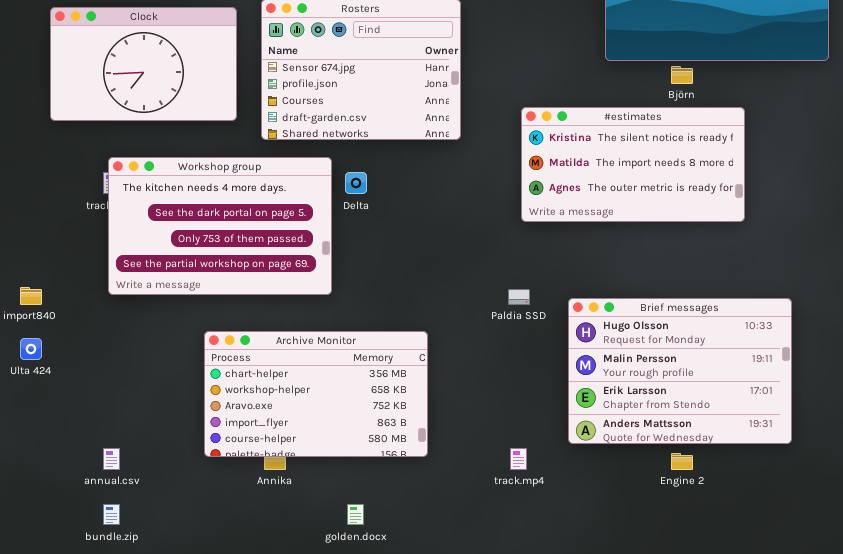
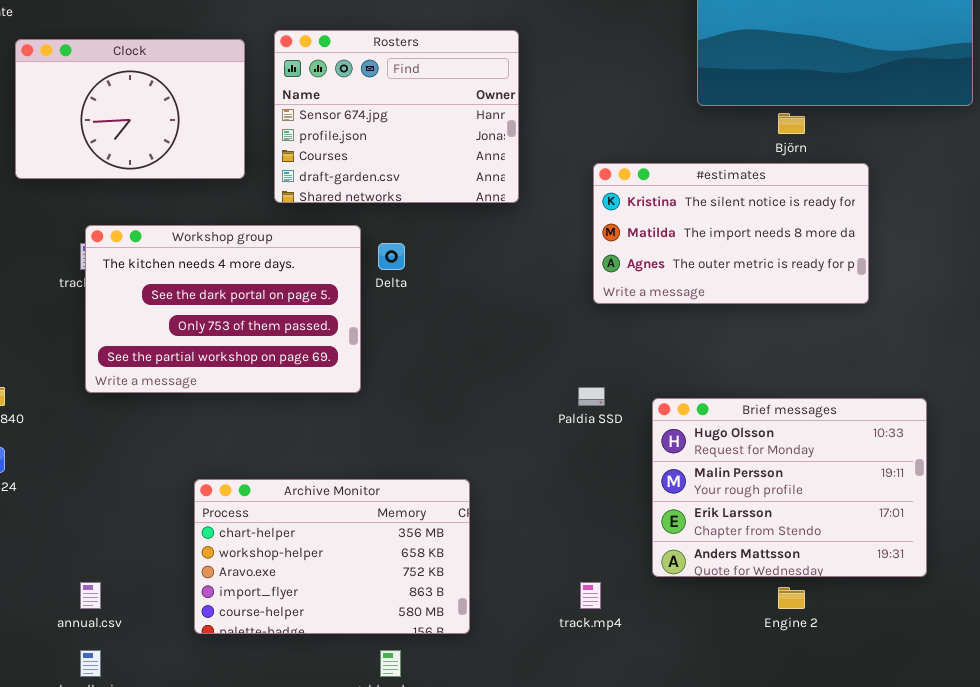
Archive Monitor: [204,331,428,457] -> [194,479,470,634], moved

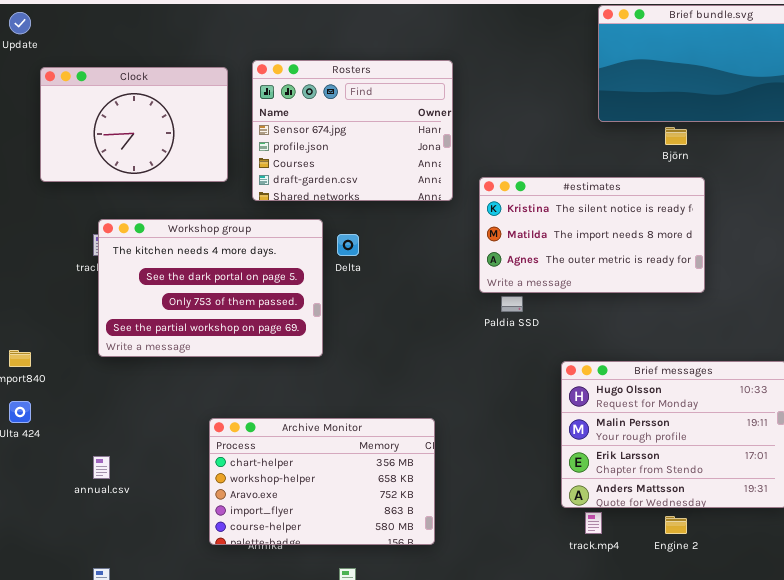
#estimates: [593,163,869,304] -> [479,177,705,293], moved
Paldia SSD: [578,387,605,406] -> [501,296,523,312], moved
Archive Monitor: [194,479,470,634] -> [209,418,435,545], moved
annual.csv: [80,582,101,609] -> [93,456,110,479], moved
track.mp4: [580,582,601,609] -> [585,512,602,534], moved

